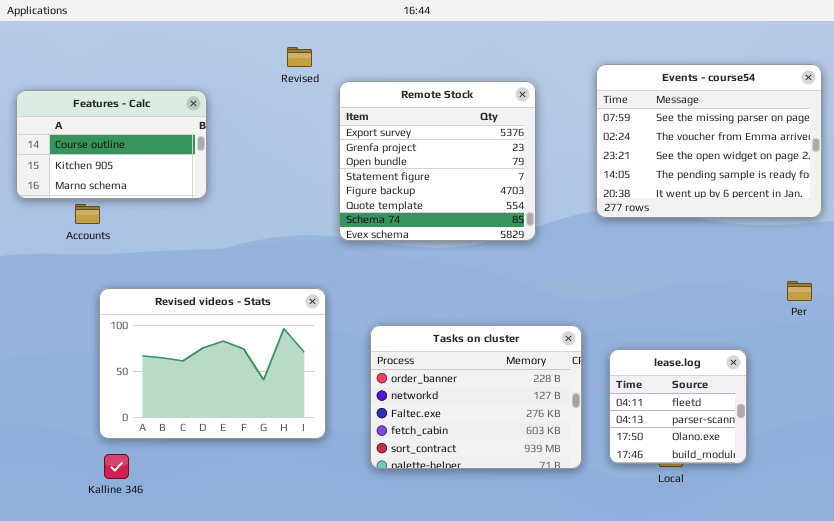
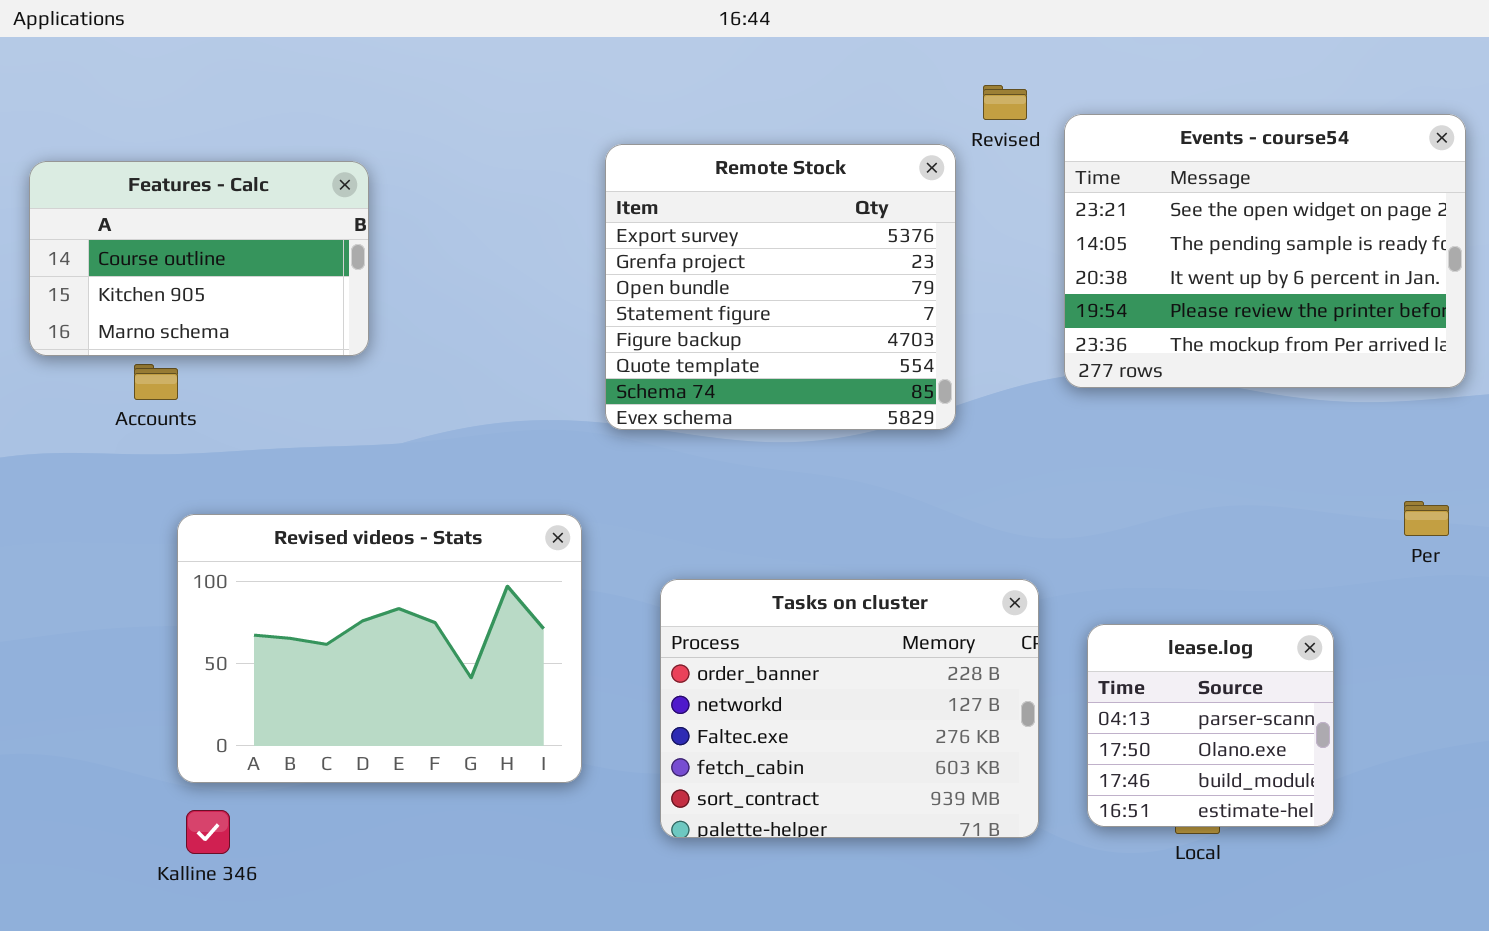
Revised: [287,47,312,67] -> [983,85,1027,120], moved
Events - course54: [596,64,822,218] -> [1064,114,1466,388], scrolled down 2 rows
lease.log: [609,349,747,464] -> [1087,624,1334,827], scrolled down 1 row

